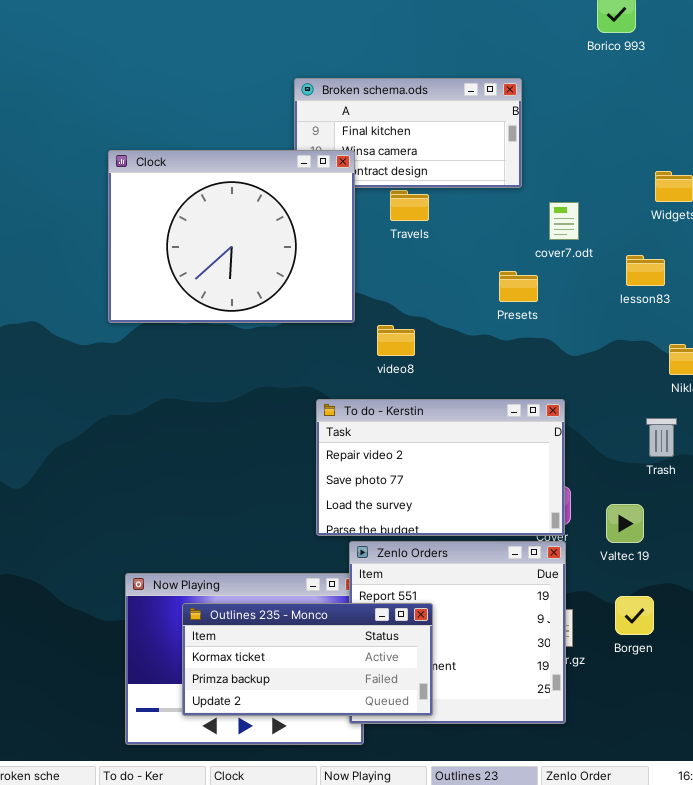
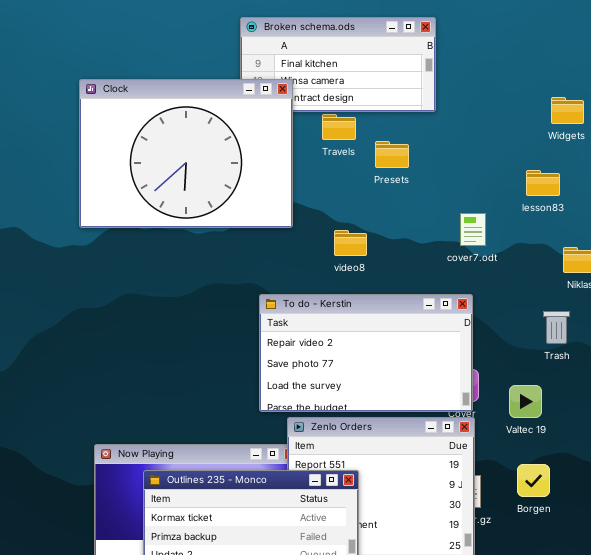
cover7.odt: [549,202,579,240] -> [460,213,486,246], moved
Presets: [499,271,538,302] -> [375,141,409,168], moved
video8: [377,325,415,356] -> [334,230,367,256], moved

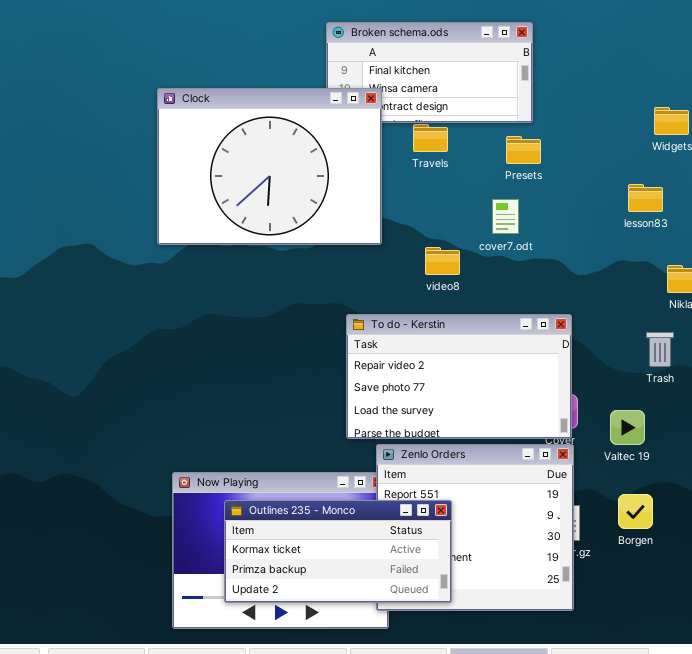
Presets: [375,141,409,168] -> [506,136,541,164], moved
cover7.odt: [460,213,486,246] -> [492,199,519,234], moved

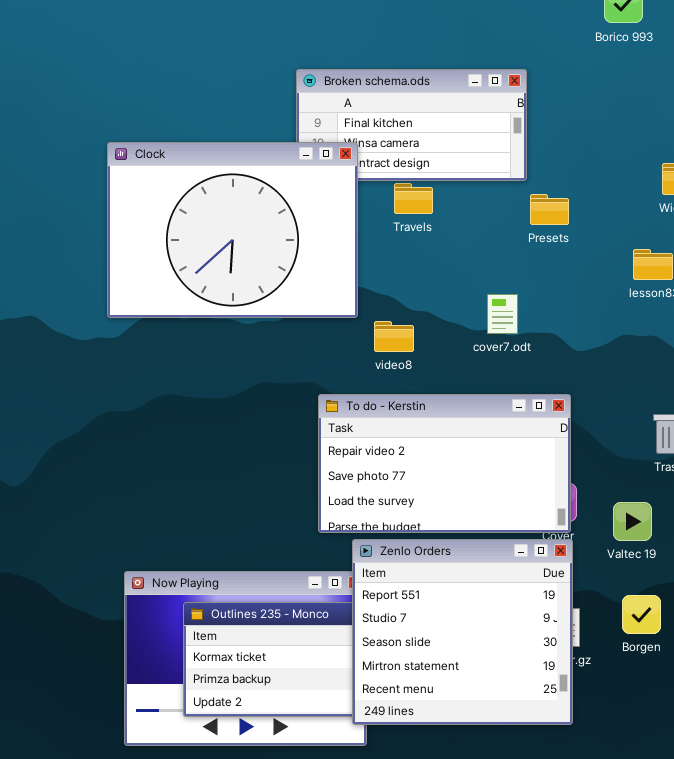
Presets: [506,136,541,164] -> [530,194,569,225], moved
cover7.odt: [492,199,519,234] -> [487,294,518,334], moved
video8: [425,247,460,275] -> [374,321,414,352], moved
Zenlo Orders: [376,444,574,611] -> [352,539,573,725], raised

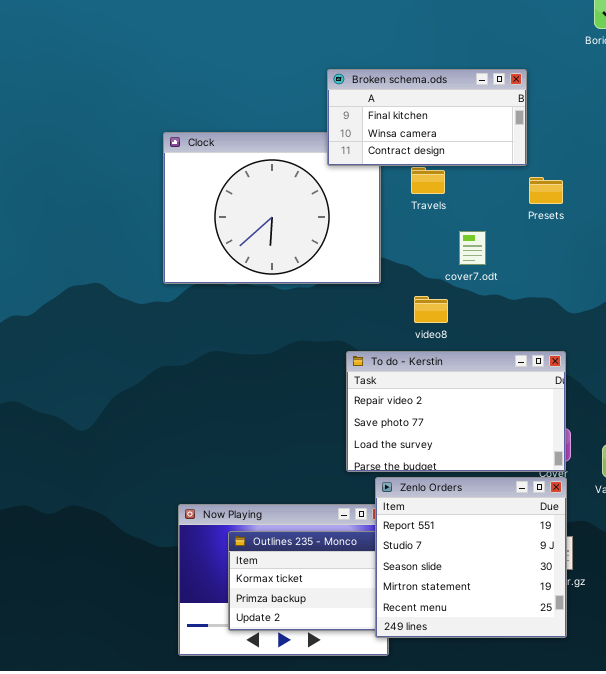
Broken schema.ods: [296,69,527,181] -> [327,69,527,166], raised
cover7.odt: [487,294,518,334] -> [459,231,486,265], moved
video8: [374,321,414,352] -> [414,296,448,323], moved

